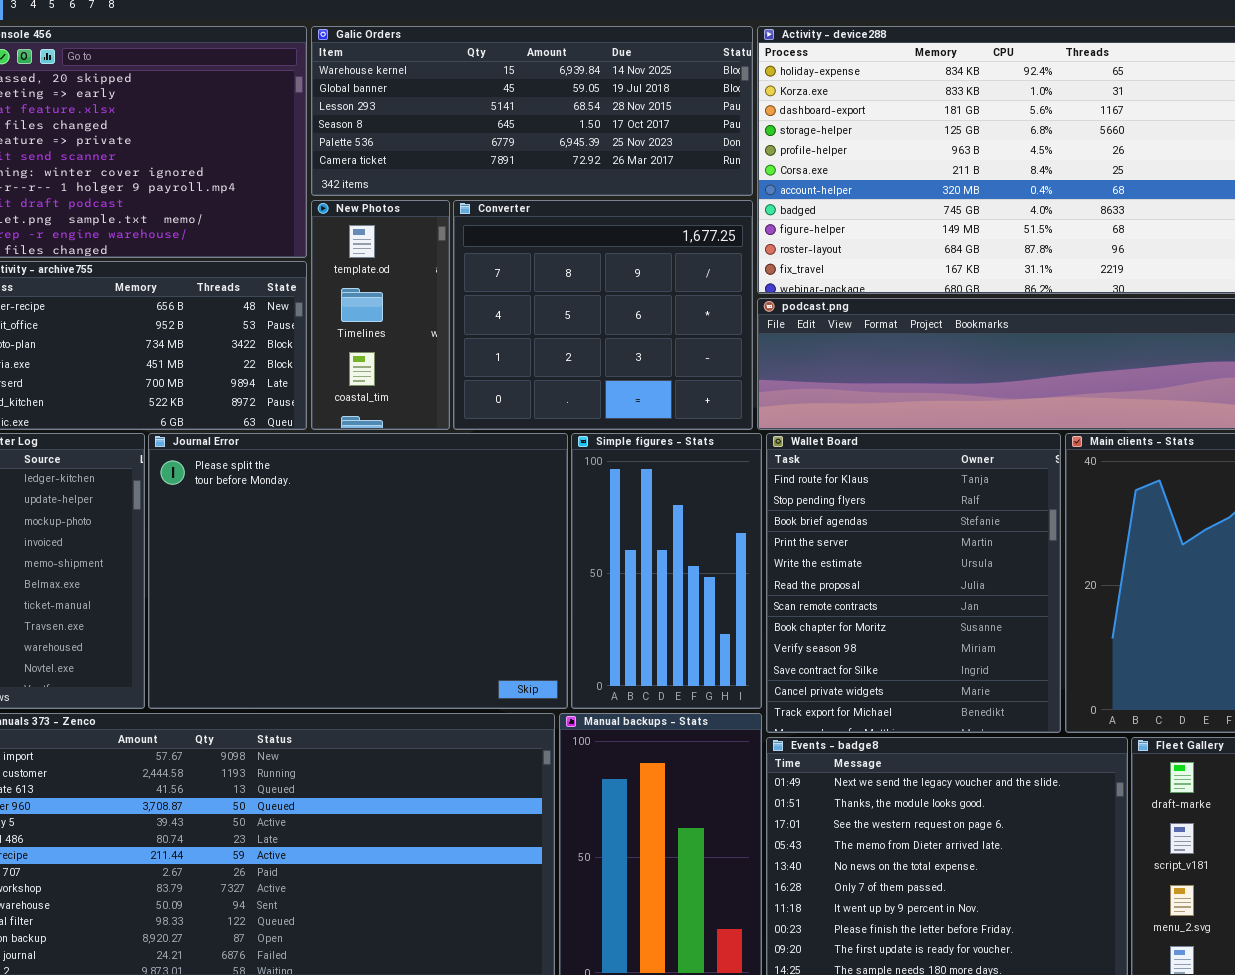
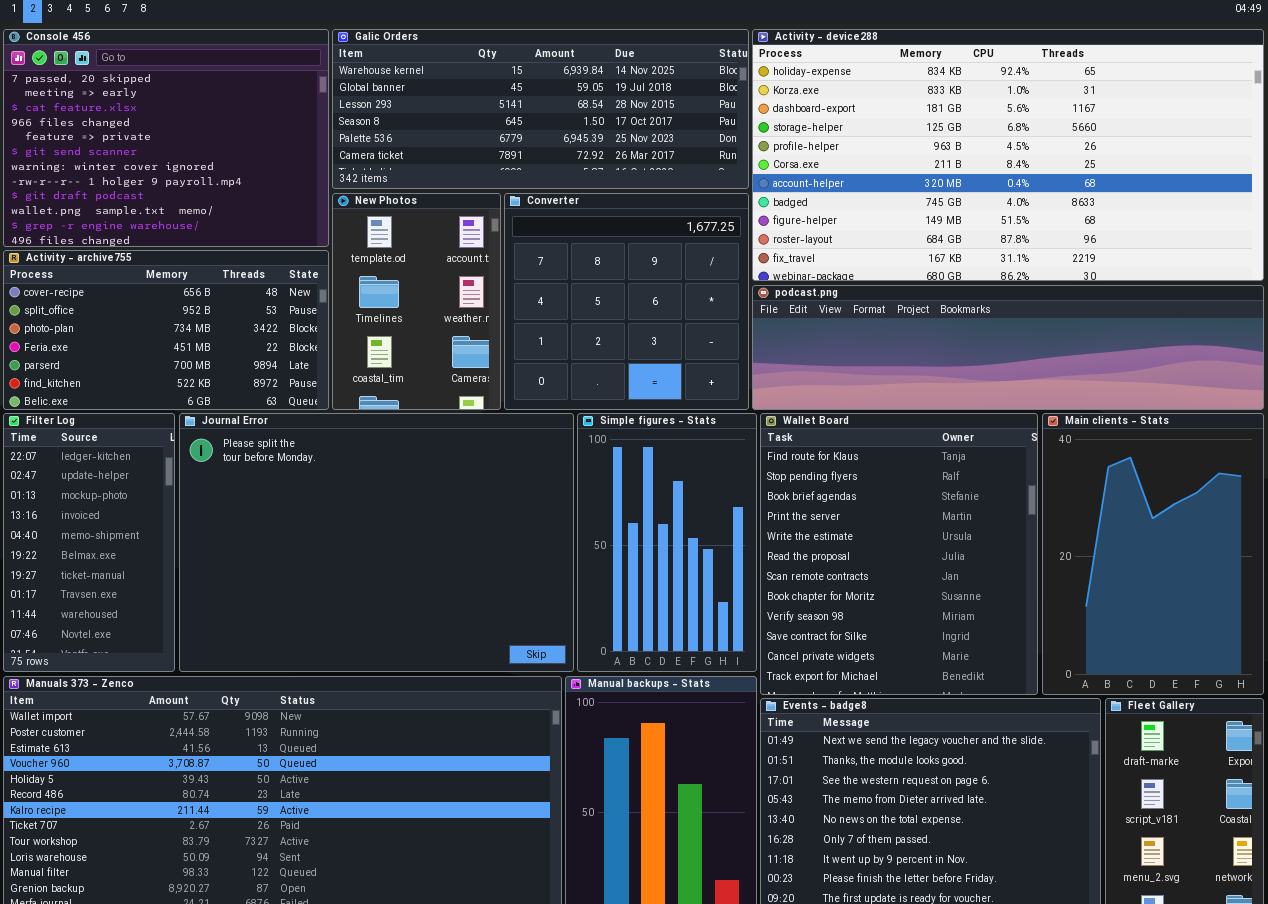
New Photos: [311,200,450,430] -> [332,193,501,410], resized
Converter: [453,200,753,430] -> [504,193,749,410], resized

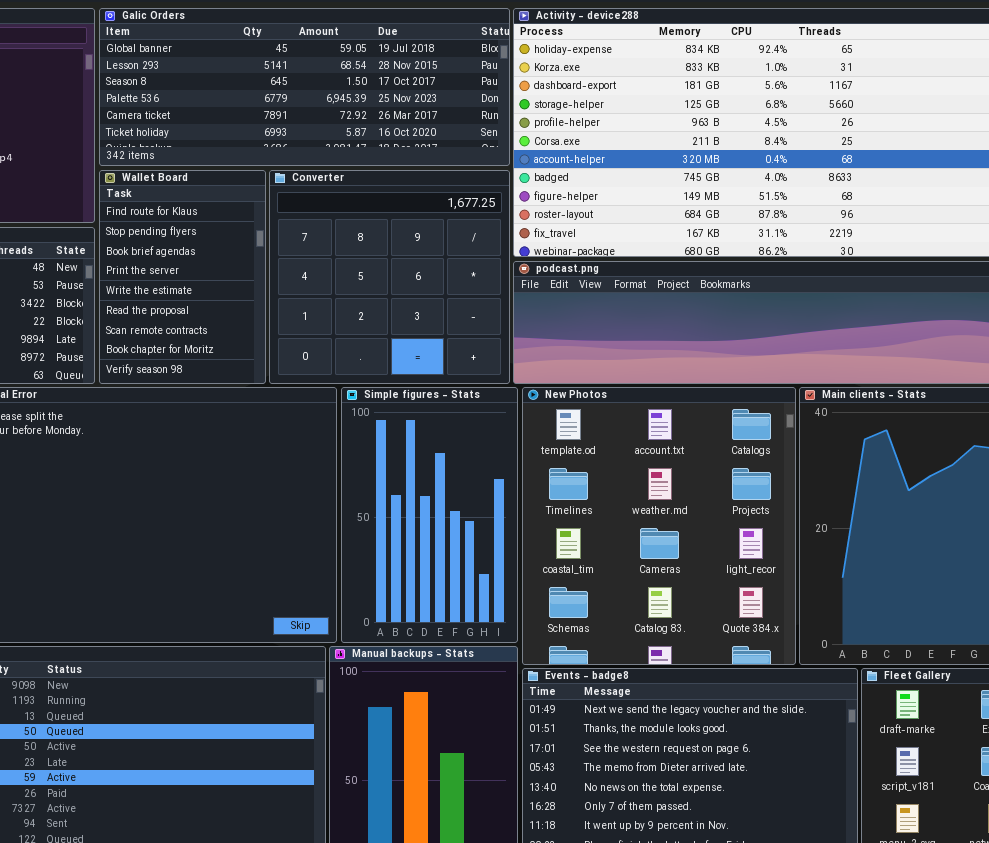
Galic Orders: [332,29,749,189] -> [99,8,510,166], scrolled down 1 row
New Photos: [332,193,501,410] -> [522,387,796,665], moved, resized
Wallet Board: [760,413,1038,695] -> [99,170,266,384], moved, resized

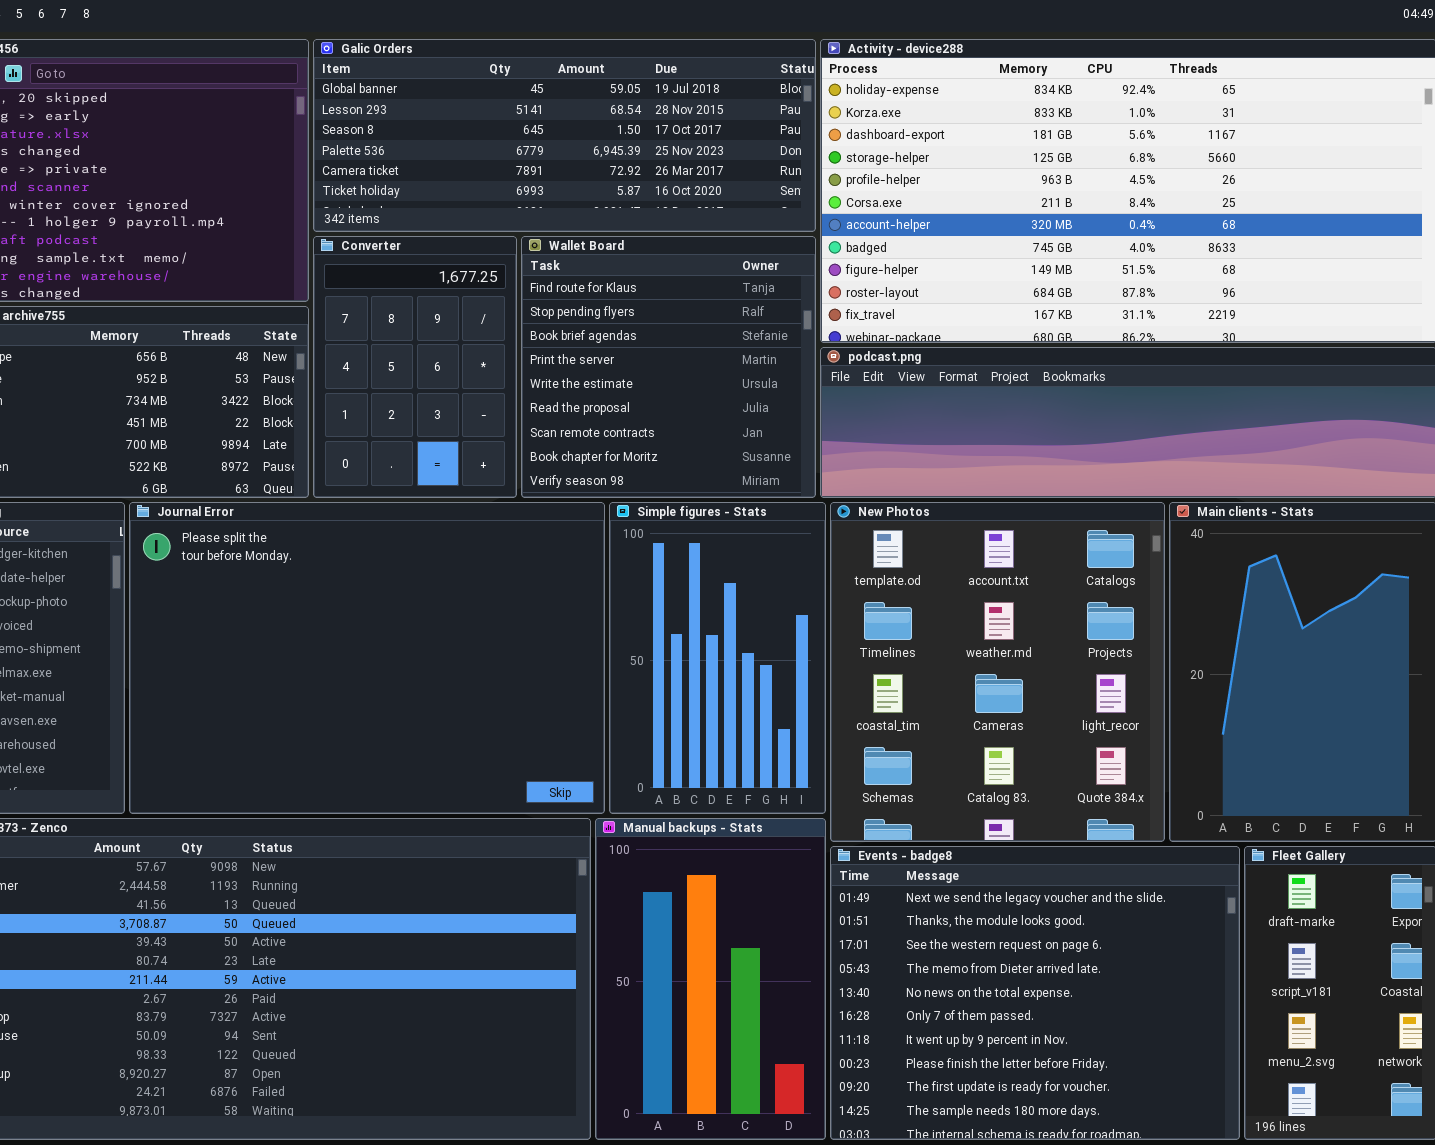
Wallet Board: [99,170,266,384] -> [521,236,816,498], moved, resized
Converter: [269,170,510,384] -> [313,236,517,498], moved, resized

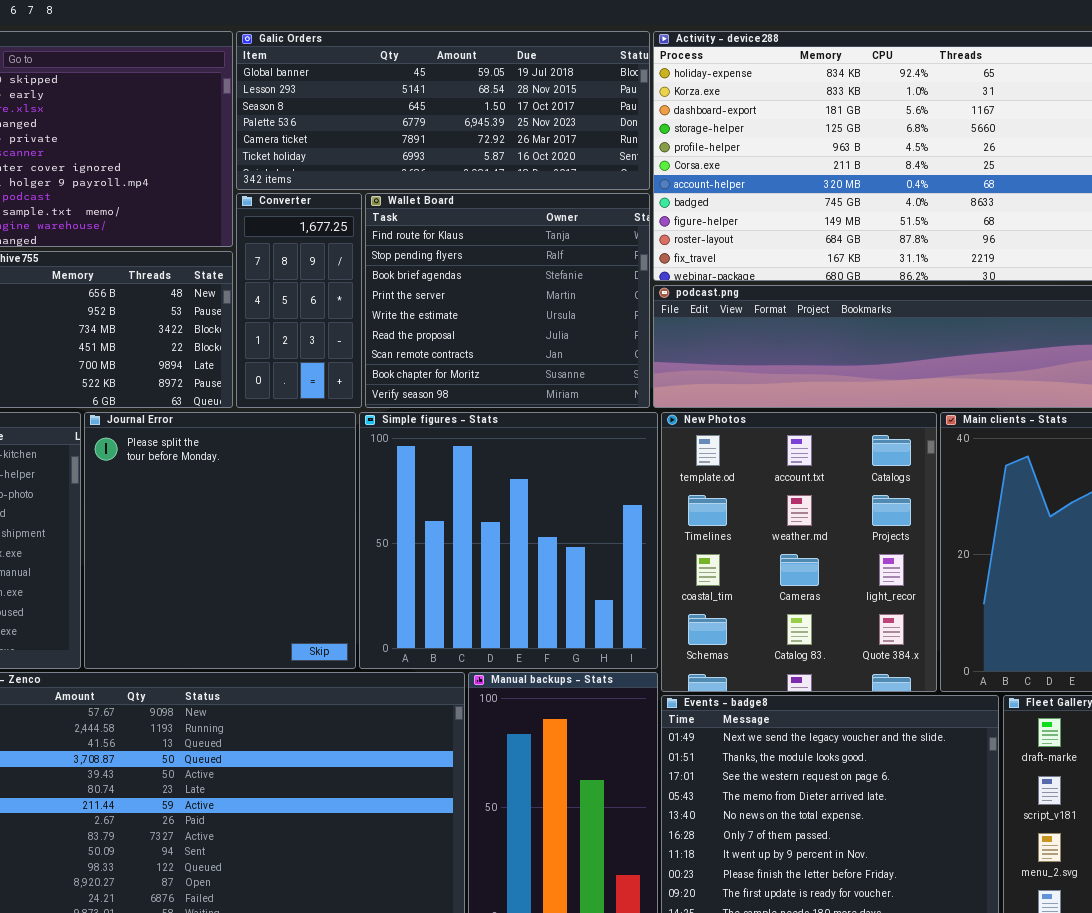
Converter: [313,236,517,498] -> [236,193,362,408], resized
Wallet Board: [521,236,816,498] -> [365,193,650,408], resized
Journal Error: [129,502,605,814] -> [84,412,356,669], resized
Simple figures - Stats: [609,502,826,814] -> [359,412,658,669], resized

